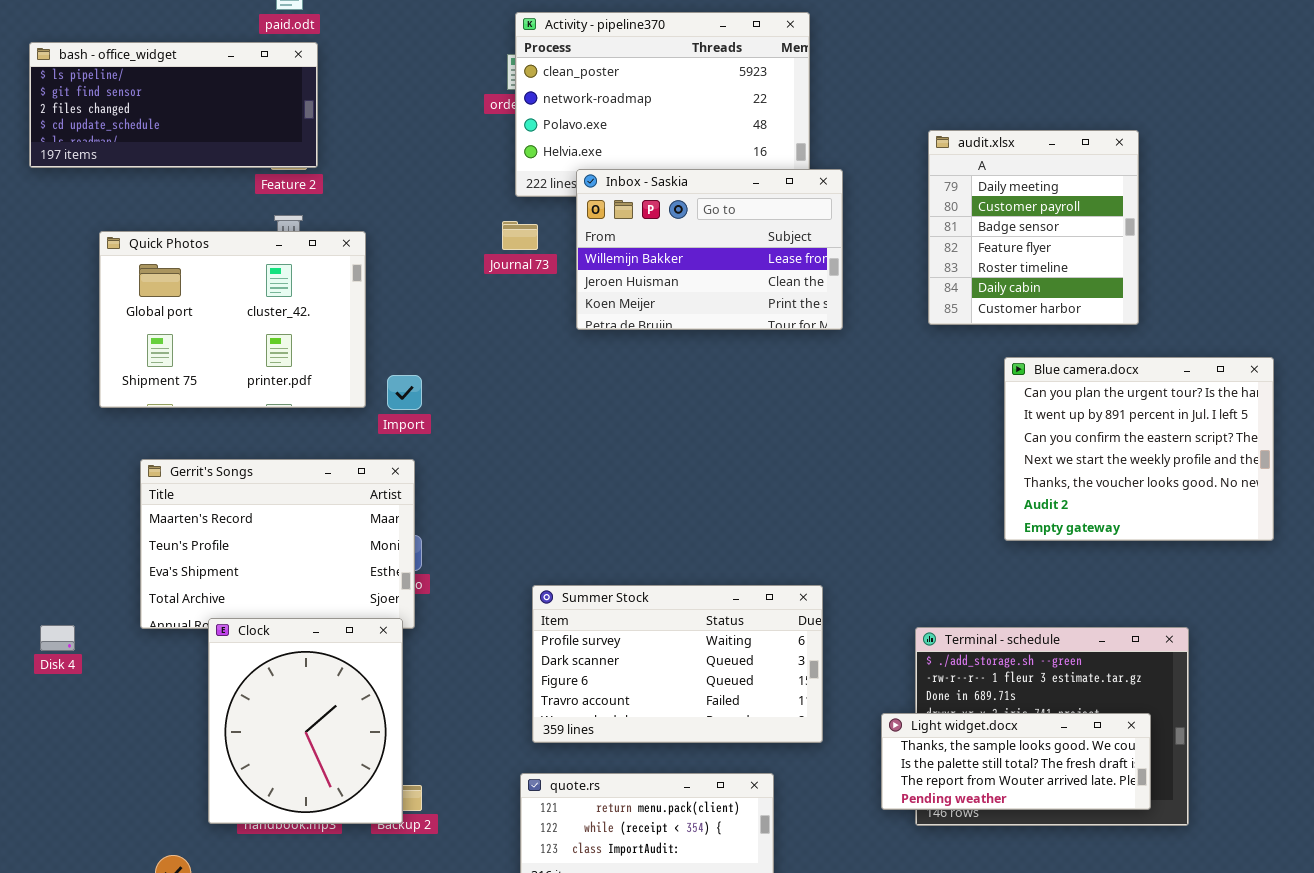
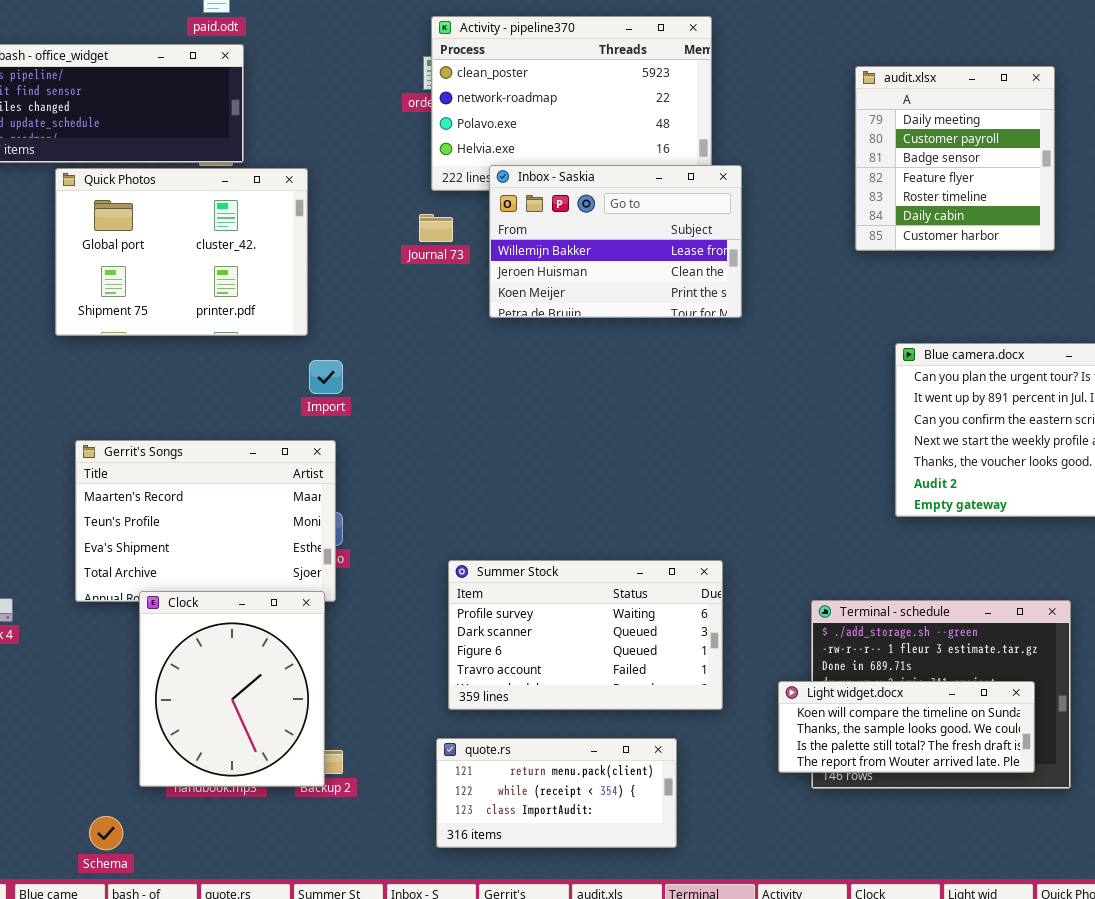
audit.xlsx: [928,130,1139,325] -> [855,66,1055,251], moved
Quick Photos: [99,231,366,408] -> [55,168,308,336], moved
Light widget.docx: [881,713,1151,810] -> [778,681,1035,773], scrolled up 1 row

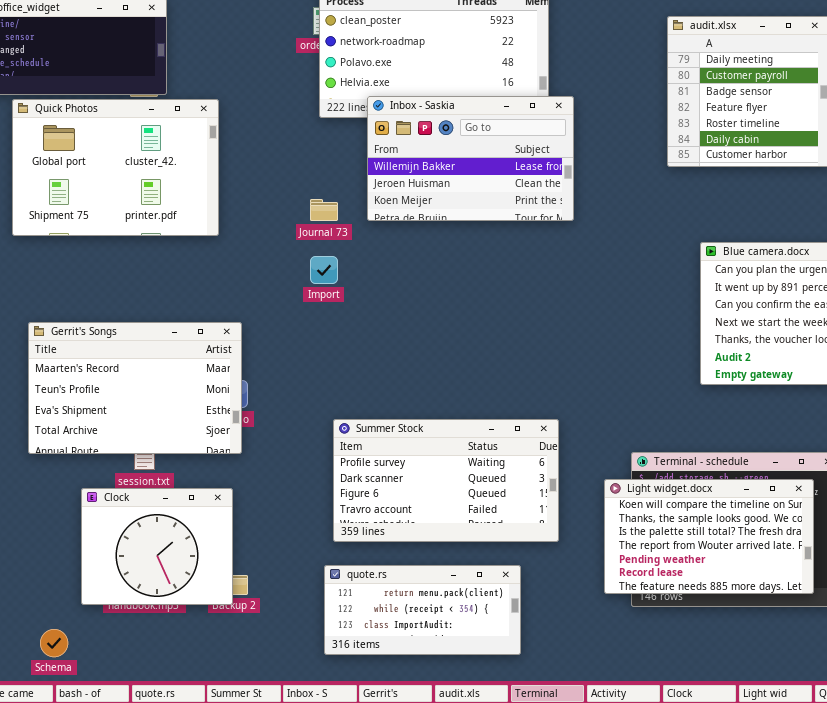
Journal 73: [419,214,453,242] -> [310,199,338,221], moved
Import: [309,360,343,394] -> [310,256,338,284], moved
Clock: [139,591,325,787] -> [81,488,233,605], resized
Light widget.docx: [778,681,1035,773] -> [604,479,814,594], resized

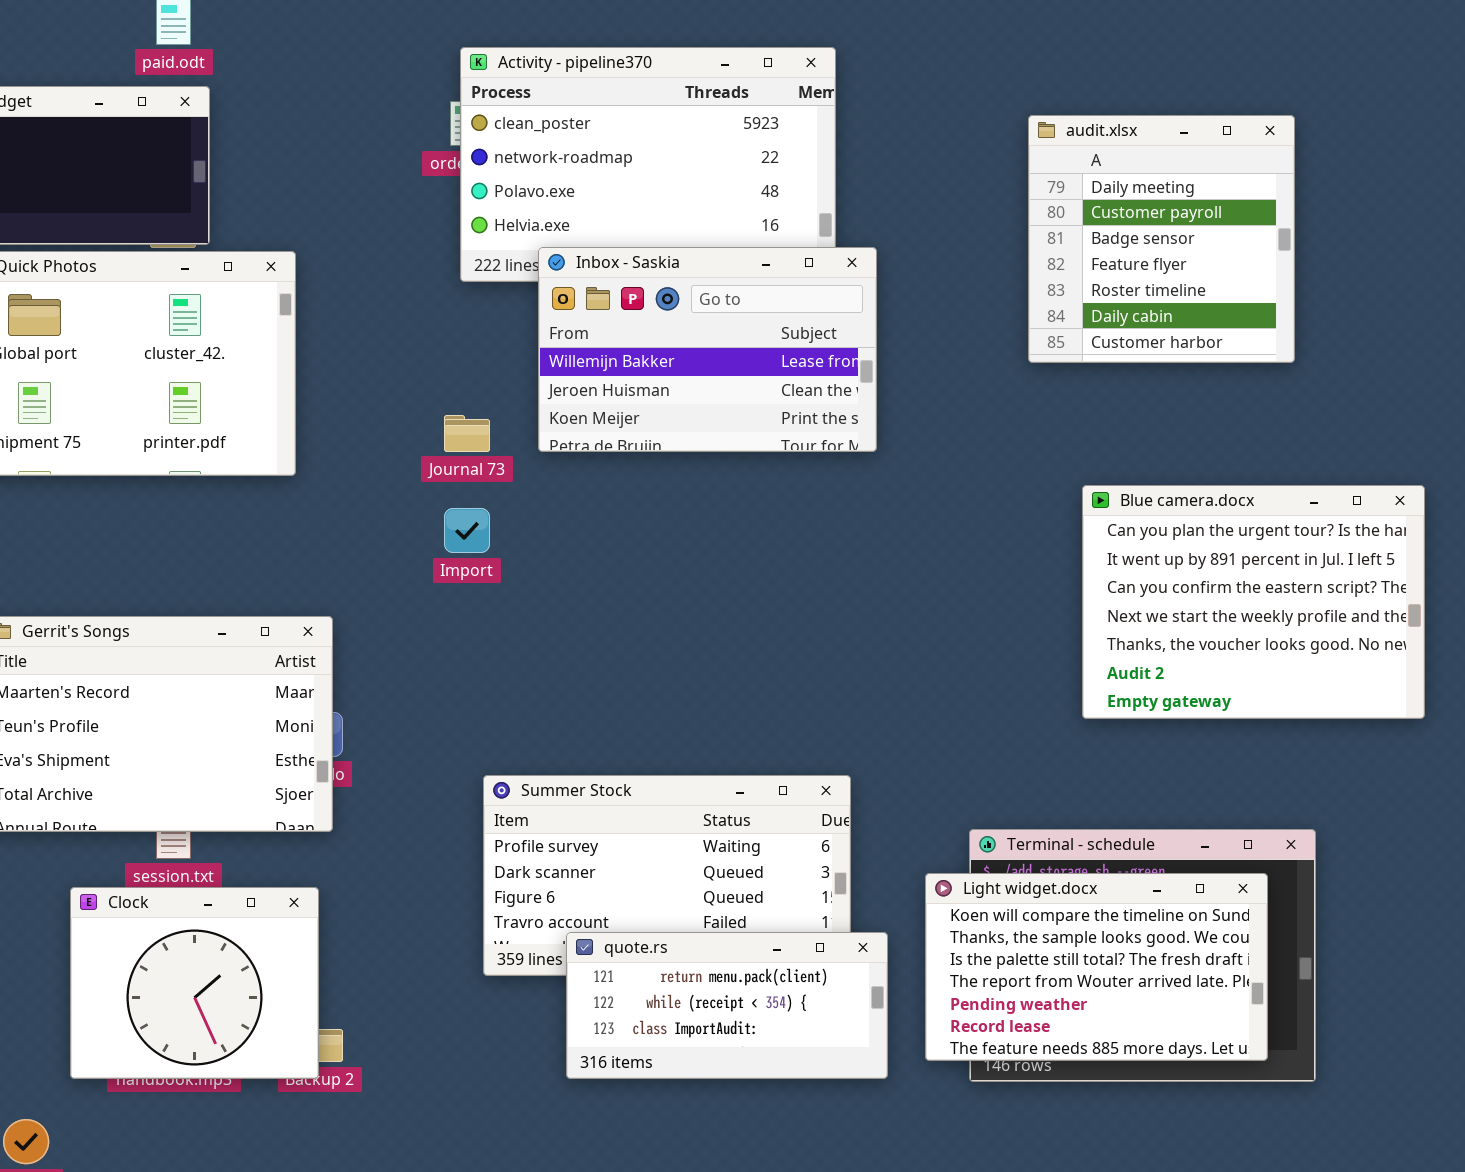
quote.rs: [324,565,521,655] -> [566,932,888,1079], moved

